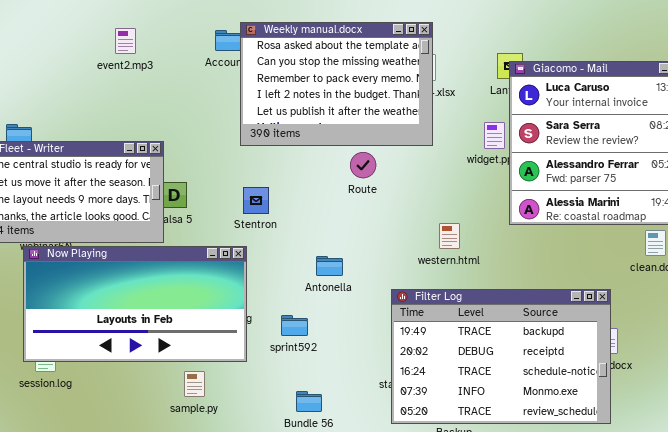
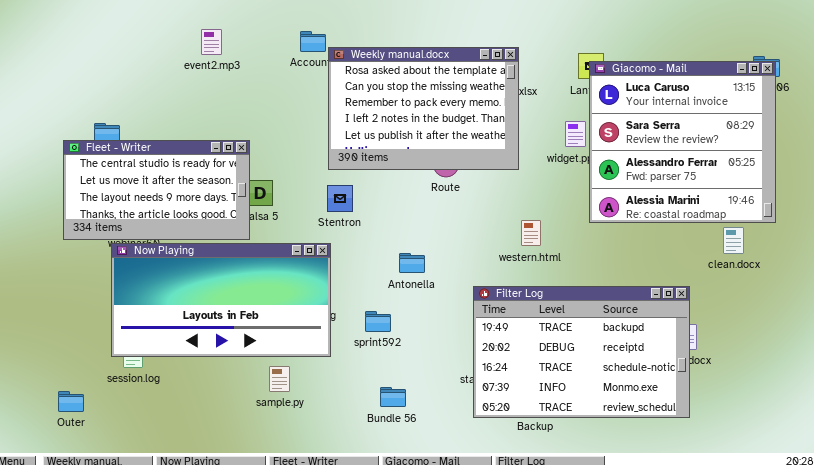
Weekly manual.docx: [240,22,433,146] -> [328,47,519,170], moved

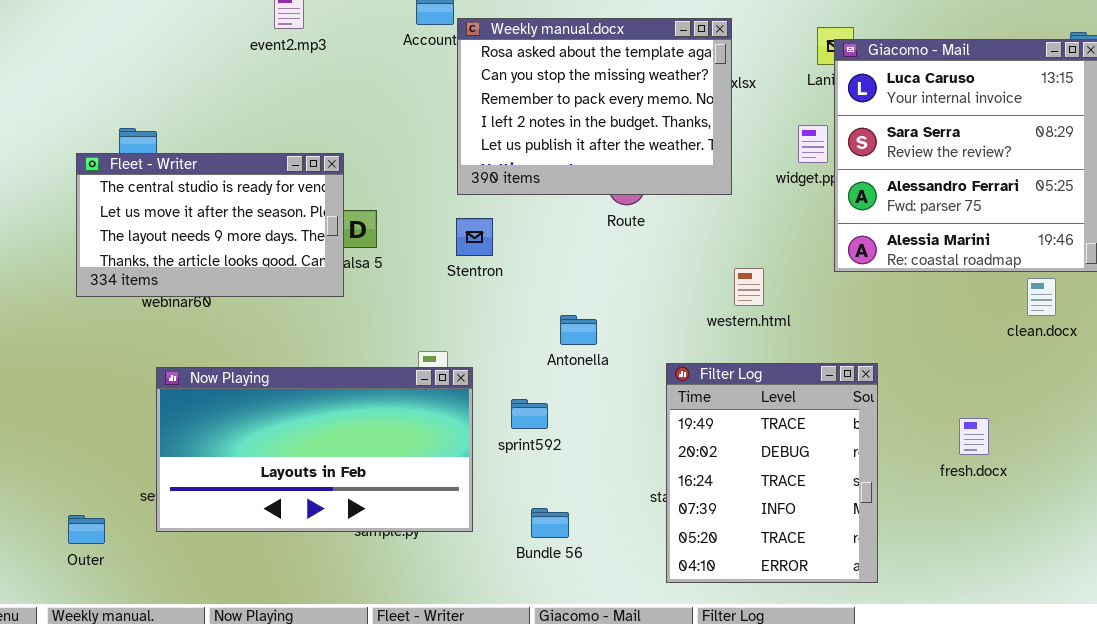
Now Playing: [111,243,331,357] -> [156,367,473,532], moved
Filter Log: [473,286,690,418] -> [666,363,878,583], resized

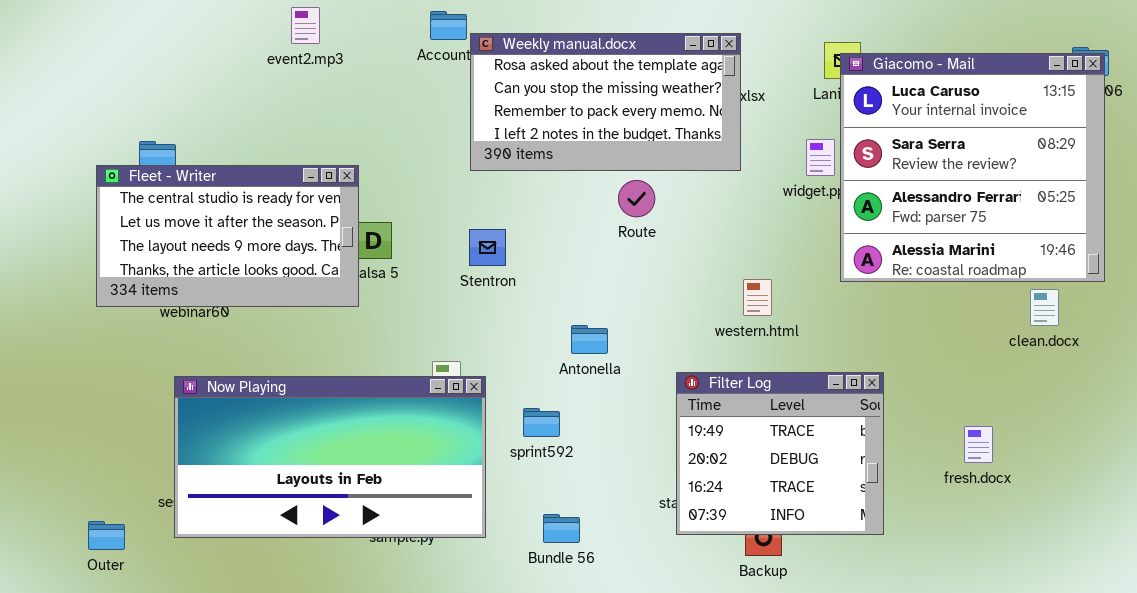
Weekly manual.docx: [457,18,732,195] -> [470,33,741,171], resized
Filter Log: [666,363,878,583] -> [676,372,884,535], resized

